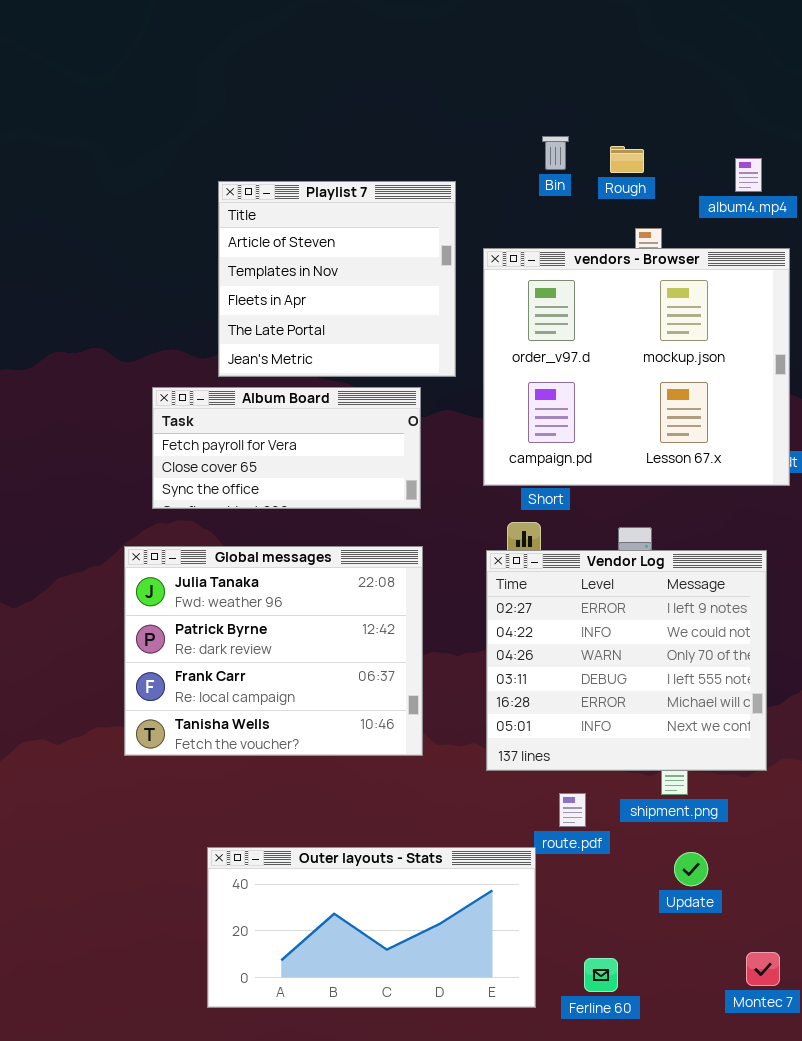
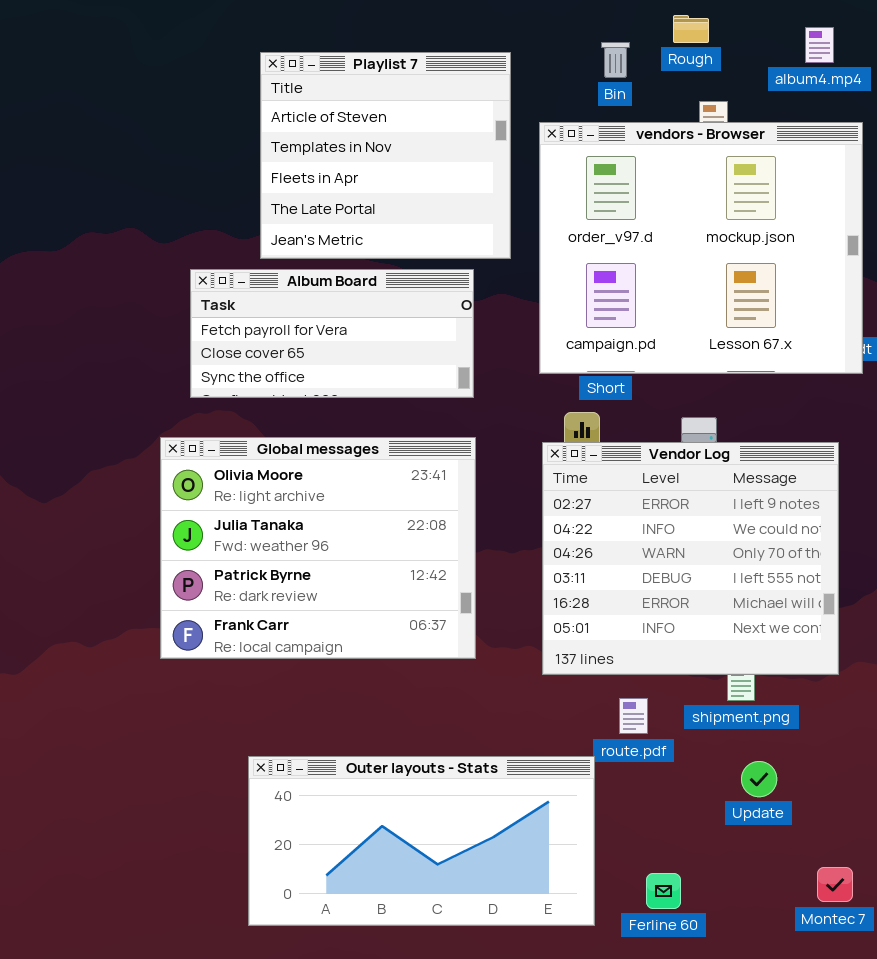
Bin: [542,136,569,170] -> [601,42,630,78], moved
Global messages: [124,546,423,756] -> [160,437,476,659], scrolled up 1 row

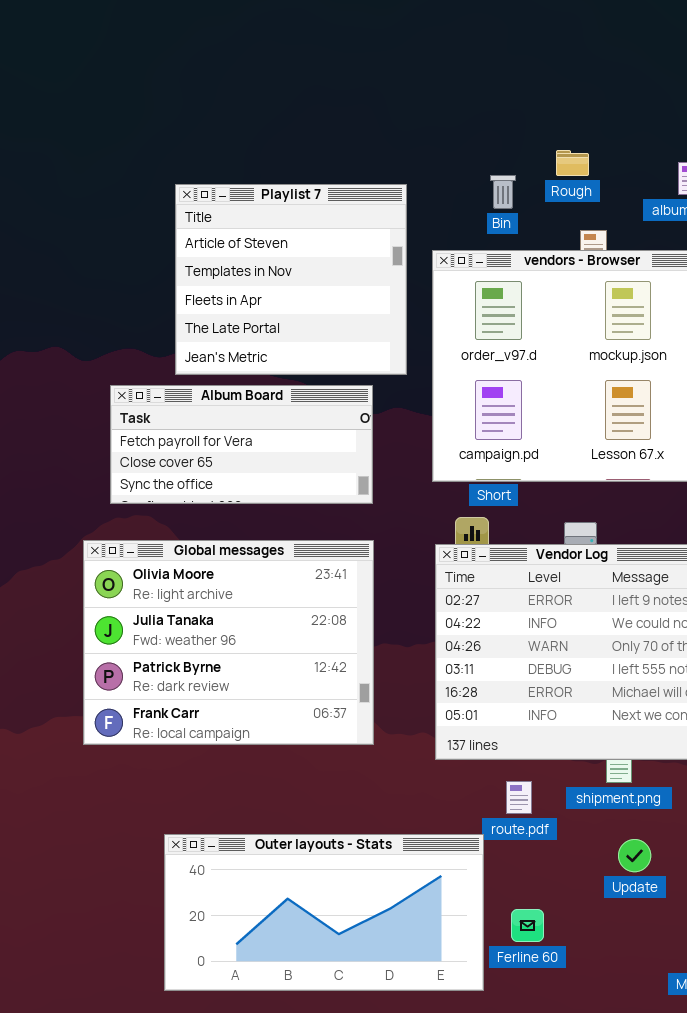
Ferline 60: [646,873,681,909] -> [511,909,544,942], moved

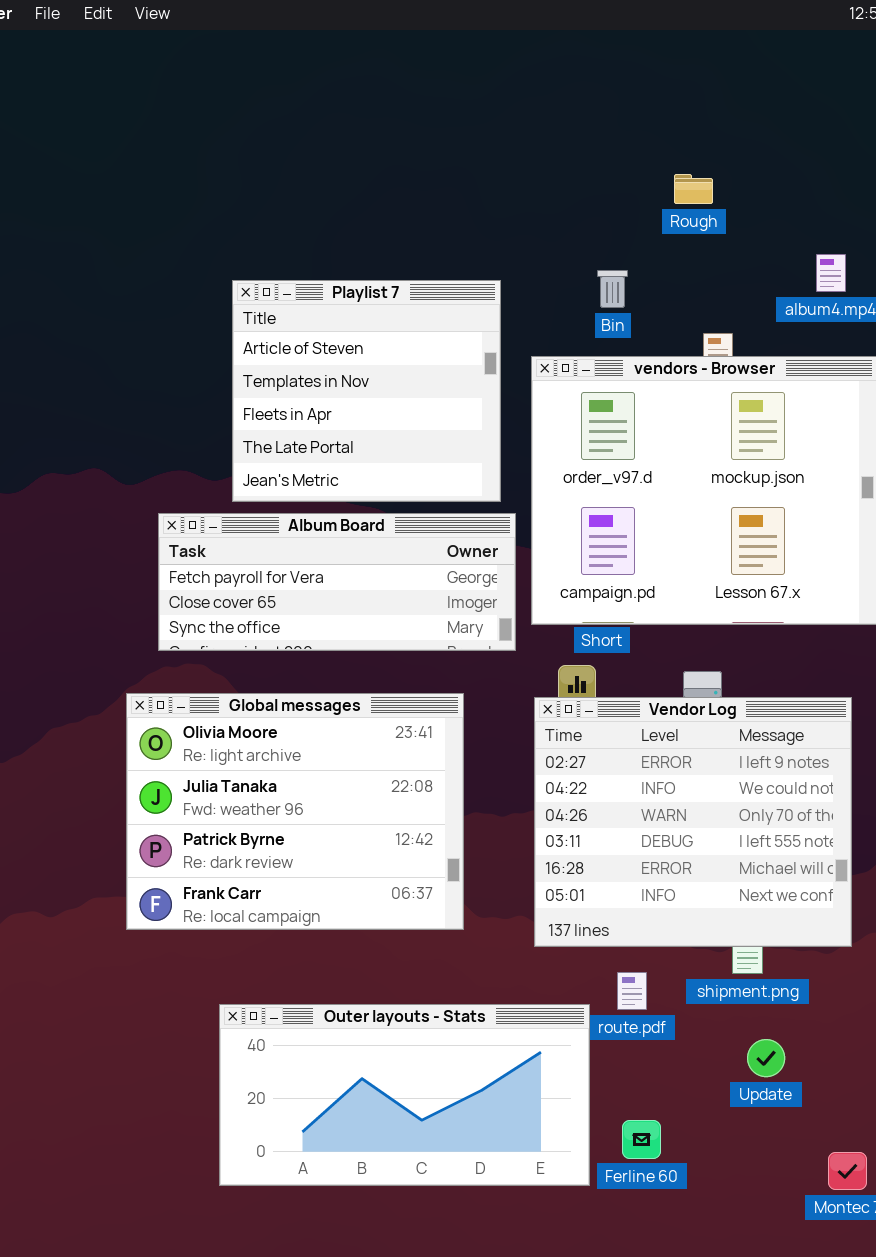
Rough: [556,150,589,176] -> [674,174,713,204], moved
Album Board: [110,385,373,504] -> [158,513,516,651], resized
Outer layouts - Stats: [164,834,484,991] -> [219,1004,590,1186], moved

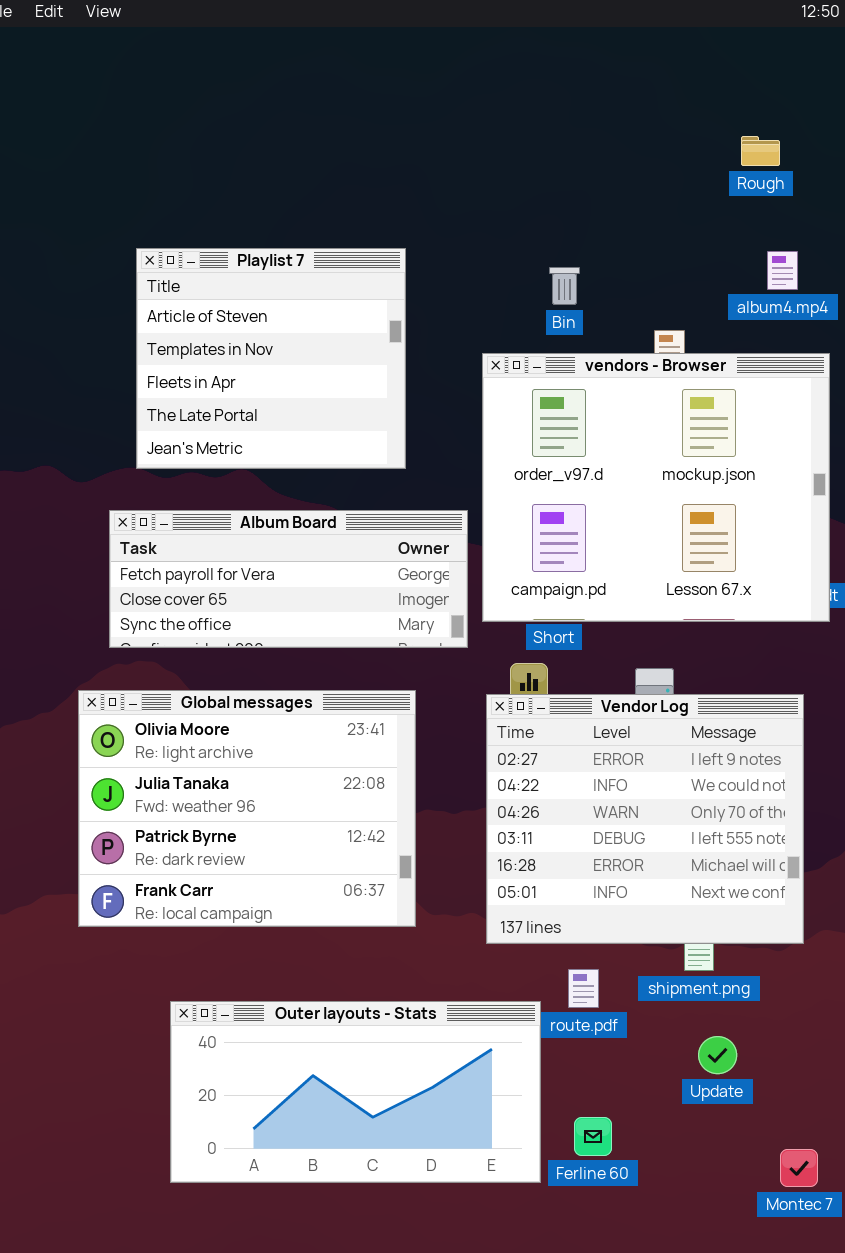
Rough: [674,174,713,204] -> [741,136,780,166], moved
Playlist 7: [232,280,501,502] -> [136,248,406,469], moved

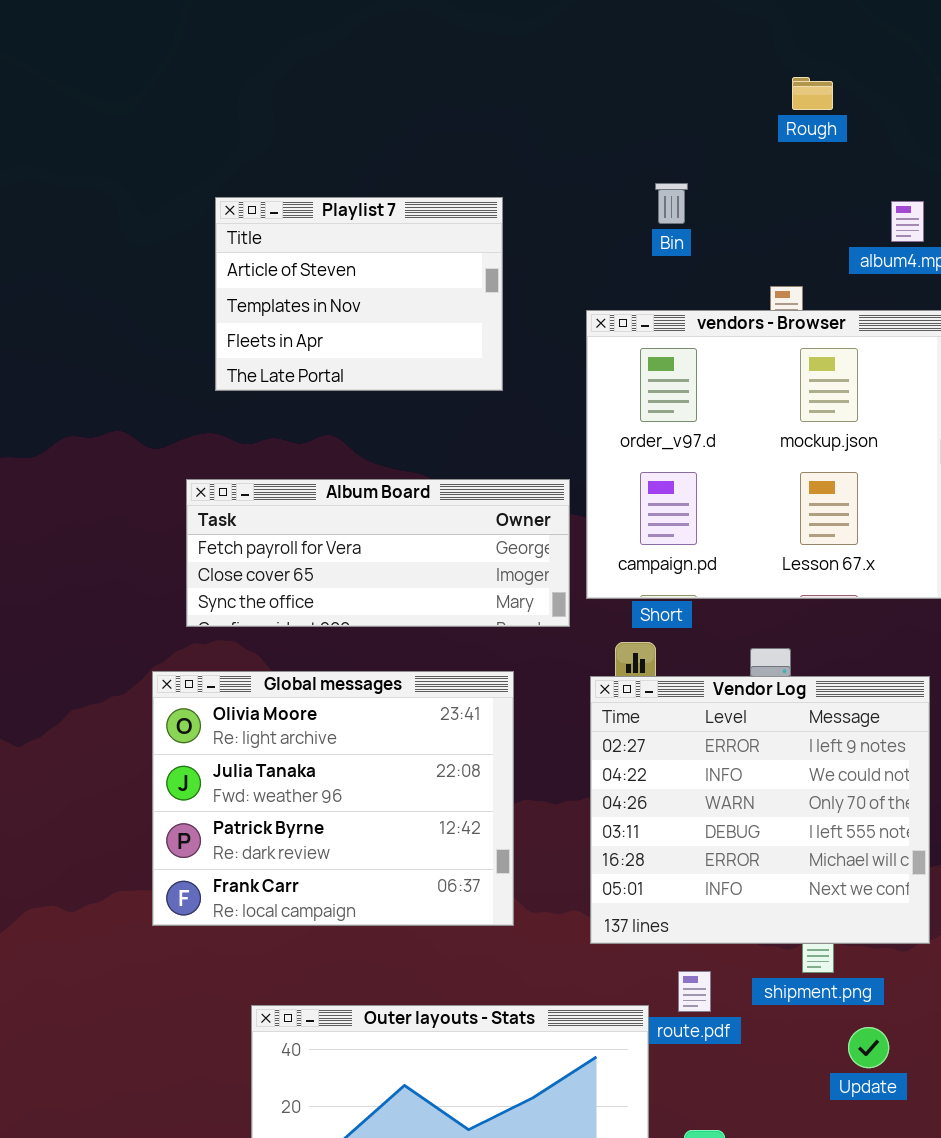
Rough: [741,136,780,166] -> [792,77,833,110], moved
Playlist 7: [136,248,406,469] -> [215,197,503,391], resized
Bin: [549,267,580,305] -> [655,183,688,224], moved
Update: [698,1036,737,1074] -> [848,1027,889,1068], moved

